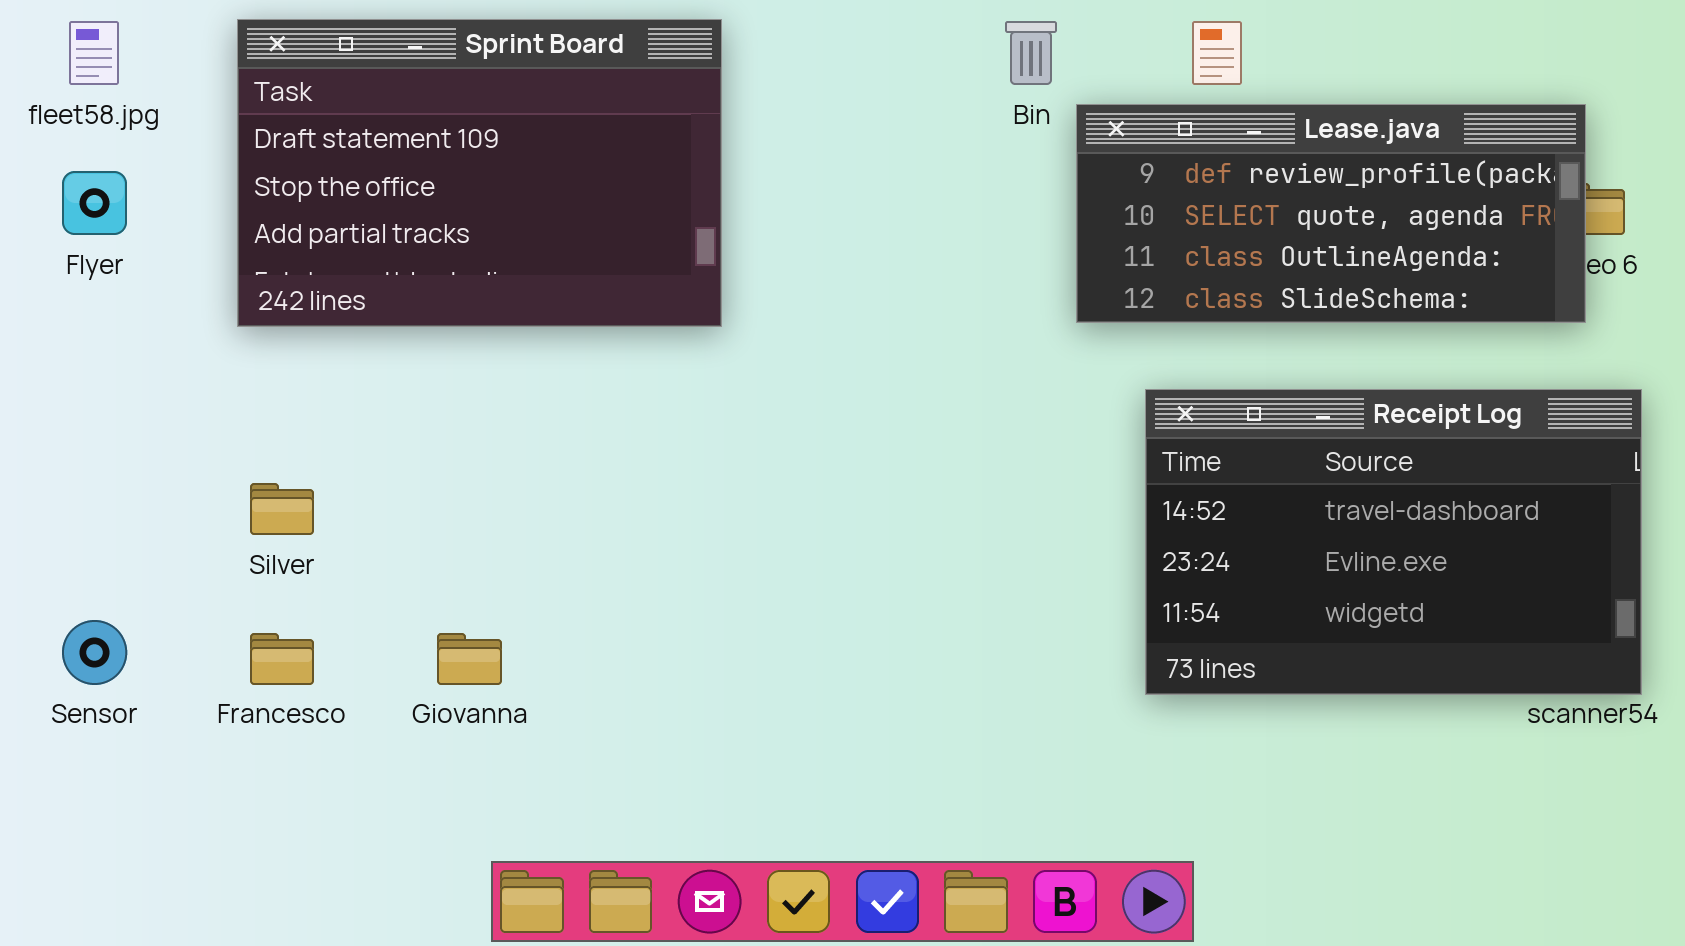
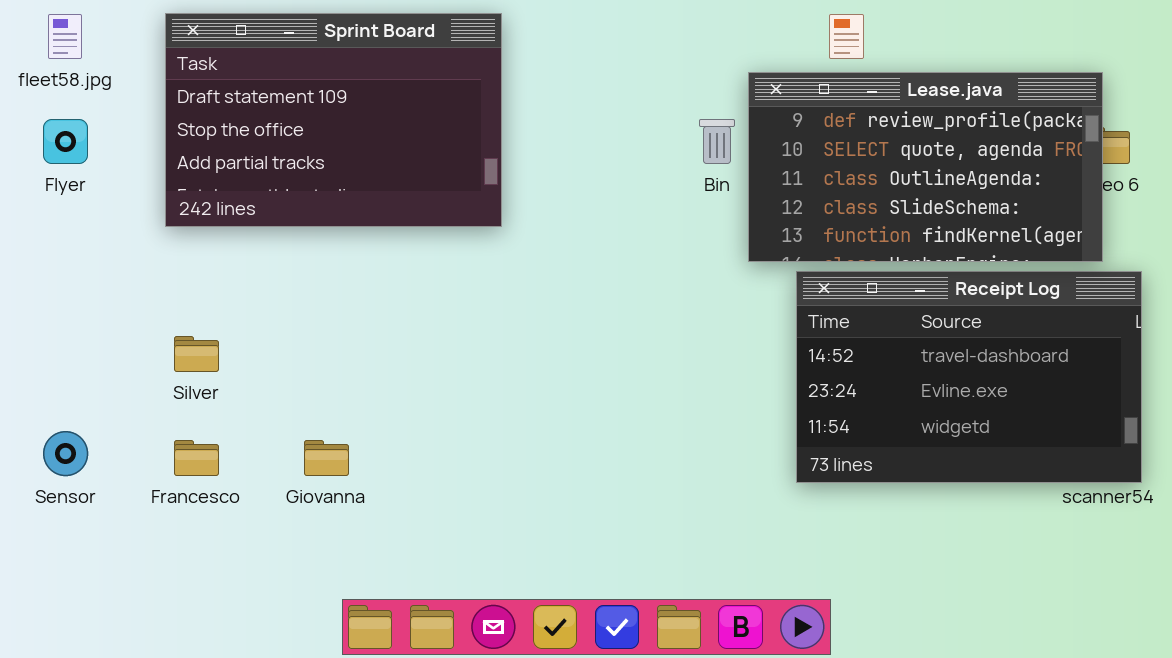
Bin: [1005,21,1057,85] -> [699,119,735,164], moved
Lease.java: [1076,104,1586,323] -> [748,72,1103,262], resized

